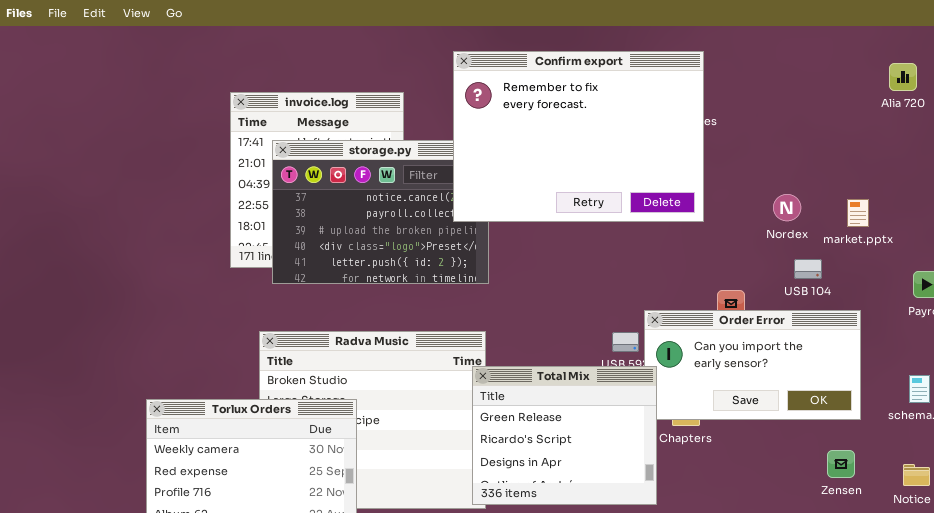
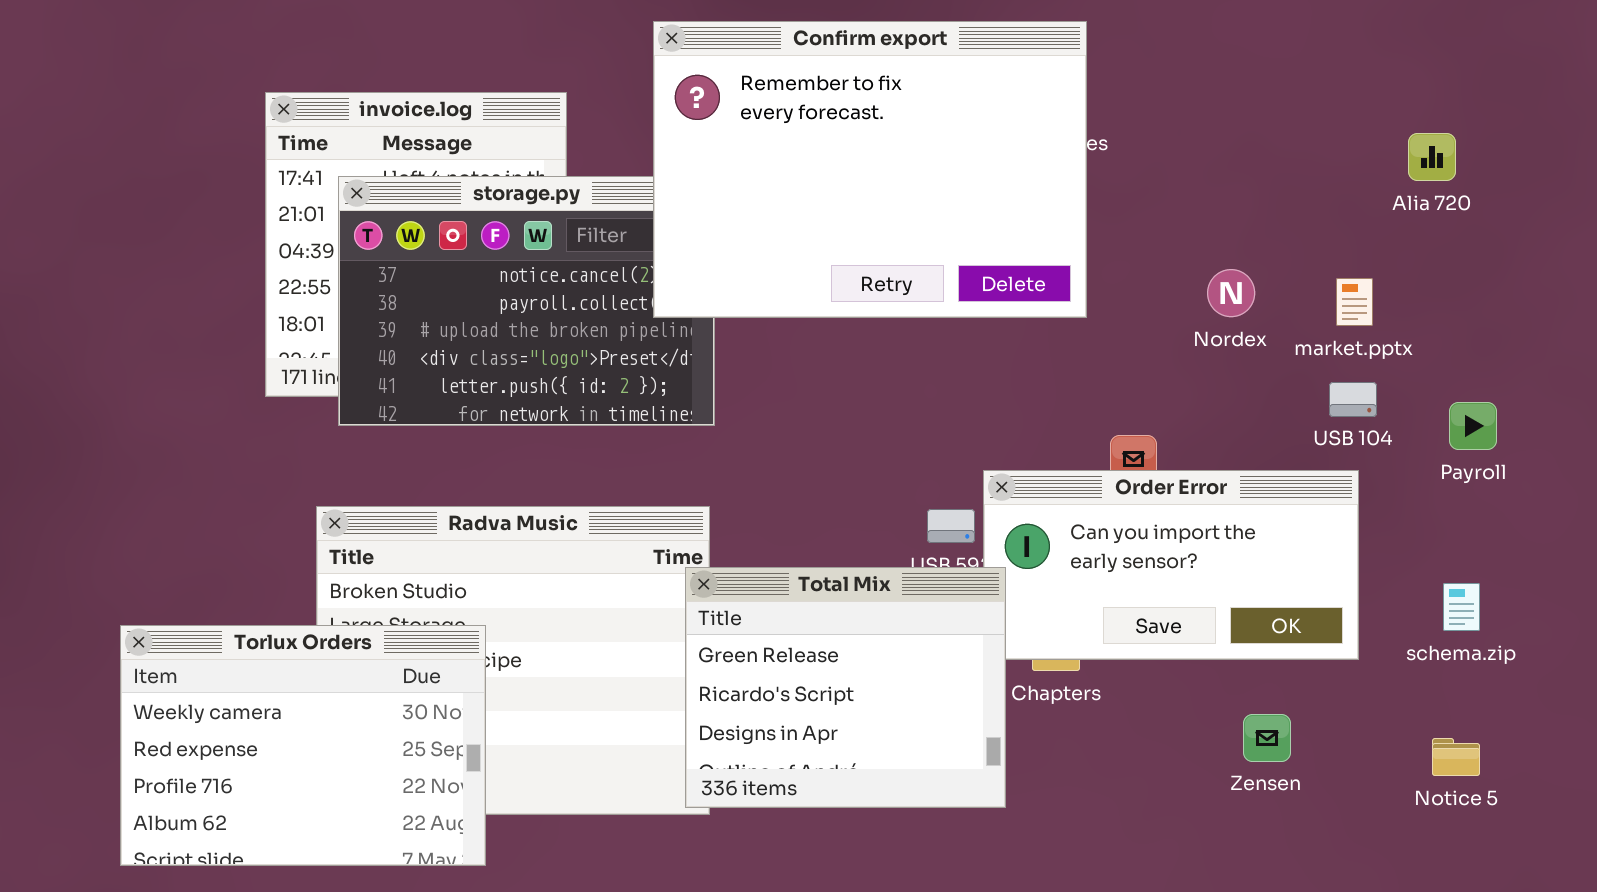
Alia 720: [889,63,917,91] -> [1408,133,1456,181], moved
USB 104: [794,259,822,279] -> [1329,382,1377,417], moved
Zensen: [827,450,855,478] -> [1243,714,1291,762], moved

